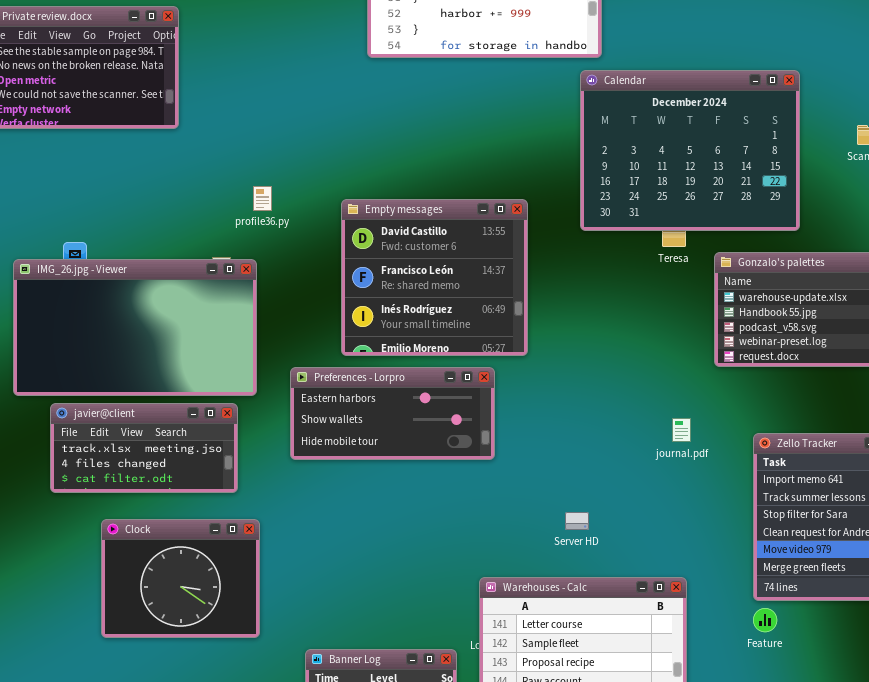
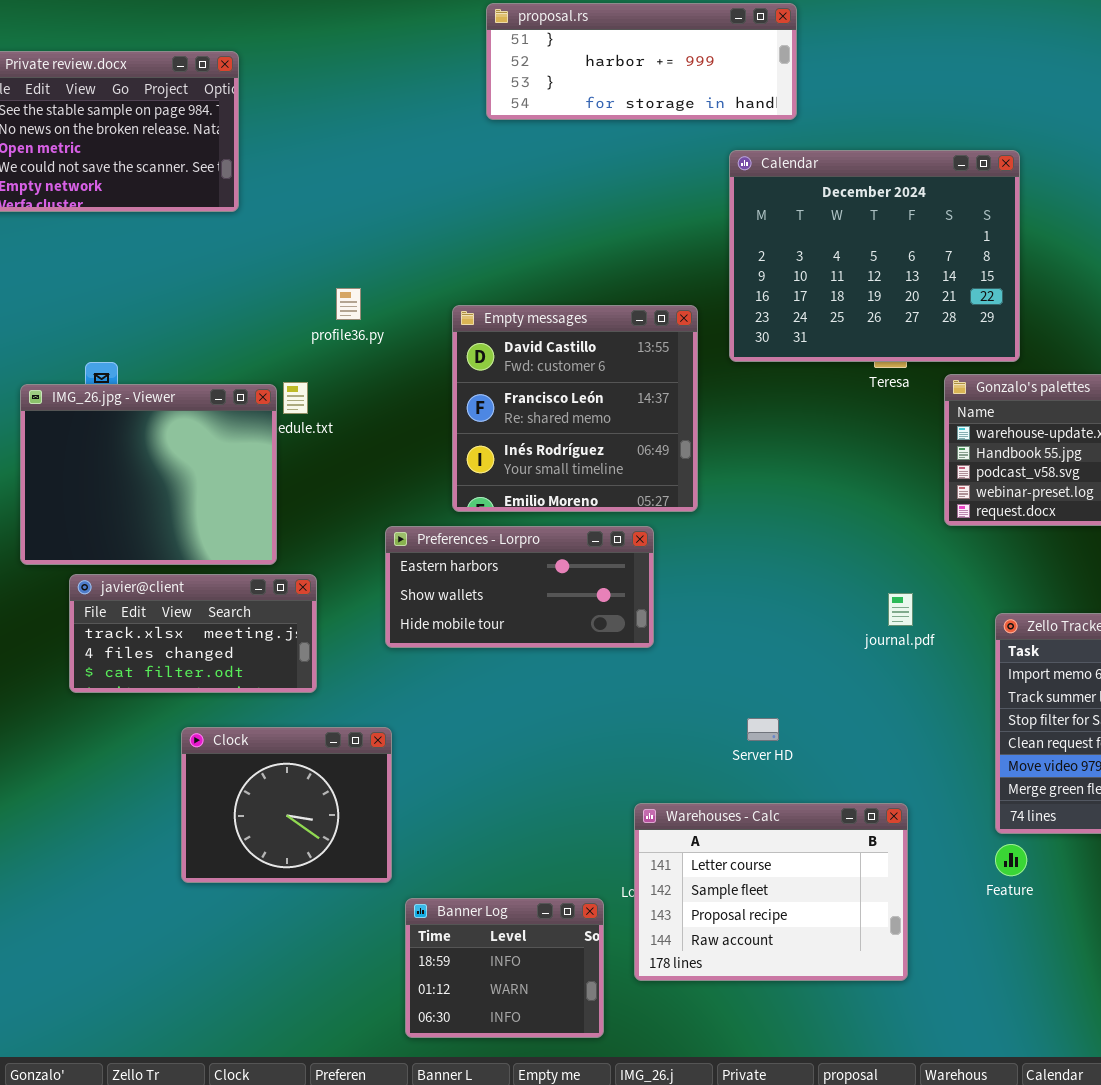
Calendar: [580,70,800,231] -> [729,150,1020,362], moved
IMG_26.jpg - Viewer: [13,259,257,396] -> [20,384,277,565], resized
Clock: [101,519,260,638] -> [181,727,392,883], moved

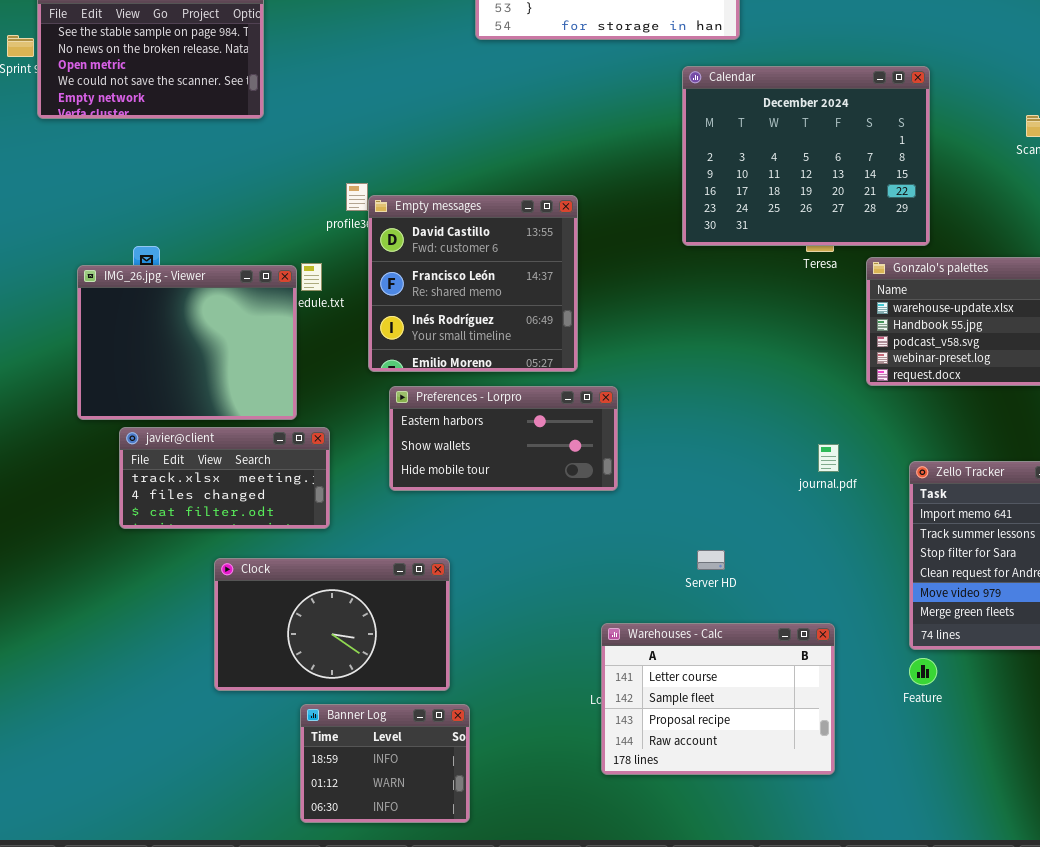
Empty messages: [452,305,698,512] -> [368,195,578,372], moved
Clock: [181,727,392,883] -> [214,558,450,691], resized
Banner Log: [405,898,604,1038] -> [300,704,470,823], moved

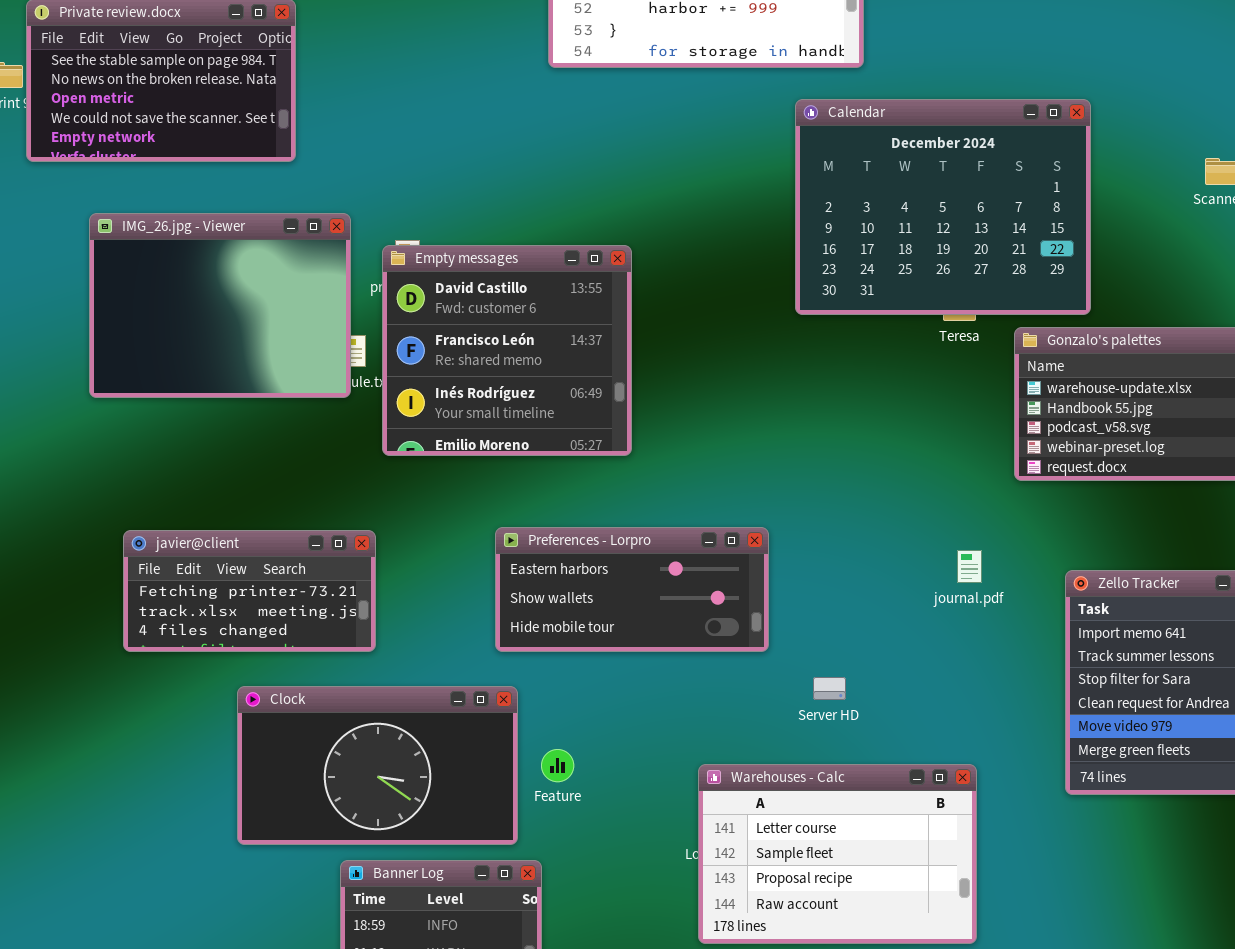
Empty messages: [368,195,578,372] -> [382,245,632,456], moved
IMG_26.jpg - Viewer: [77,265,297,420] -> [89,213,351,398], moved
Preferences - Lorpro: [389,386,618,491] -> [495,527,769,652], moved
javier@client: [119,427,330,529] -> [123,530,376,652], scrolled up 1 row
Feature: [909,658,937,685] -> [541,749,574,782], moved

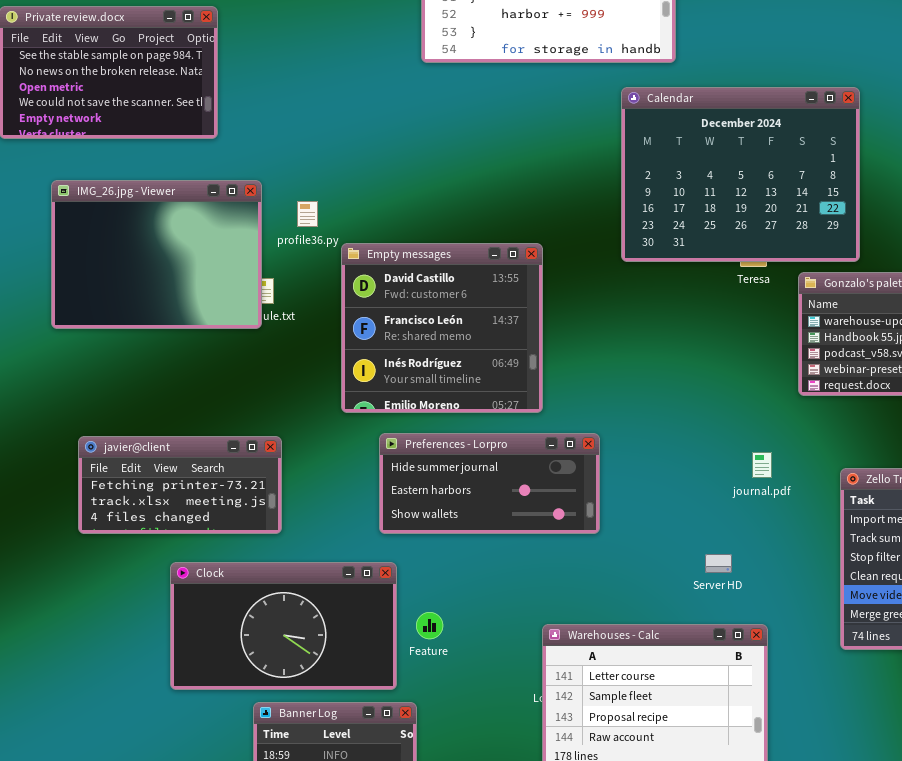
Empty messages: [382,245,632,456] -> [341,243,543,413], moved
Preferences - Lorpro: [495,527,769,652] -> [379,433,600,534], scrolled up 1 row
Server HD: [813,677,846,700] -> [705,554,732,573], moved

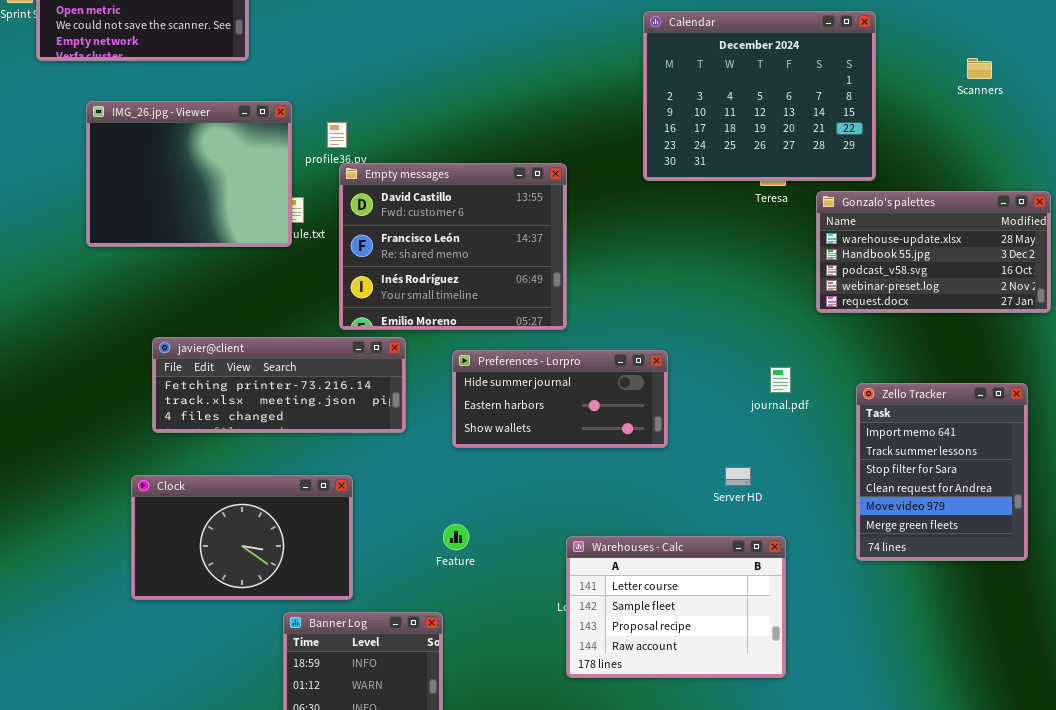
Empty messages: [341,243,543,413] -> [339,163,567,330], resized
Preferences - Lorpro: [379,433,600,534] -> [452,350,668,448], moved
javier@client: [78,436,282,534] -> [152,337,406,433], moved, resized
Clock: [170,562,397,690] -> [131,475,353,600], moved

